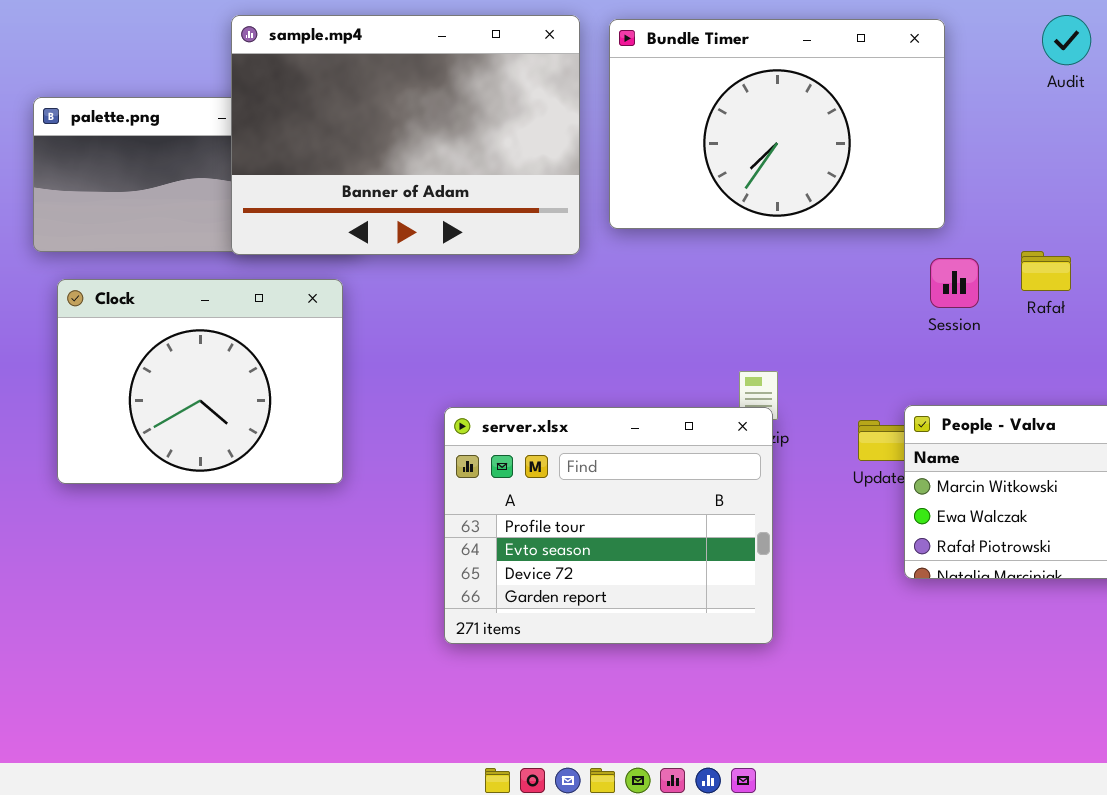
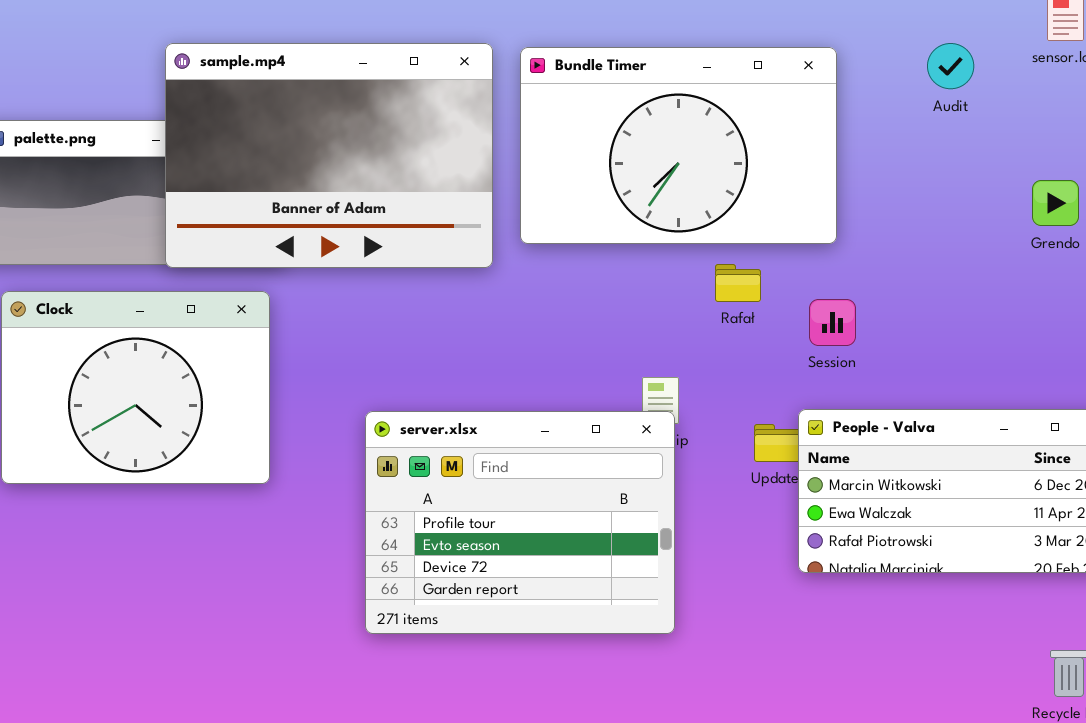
Rafał: [1021,251,1071,291] -> [715,264,761,302], moved
Session: [930,258,979,308] -> [809,299,856,346], moved

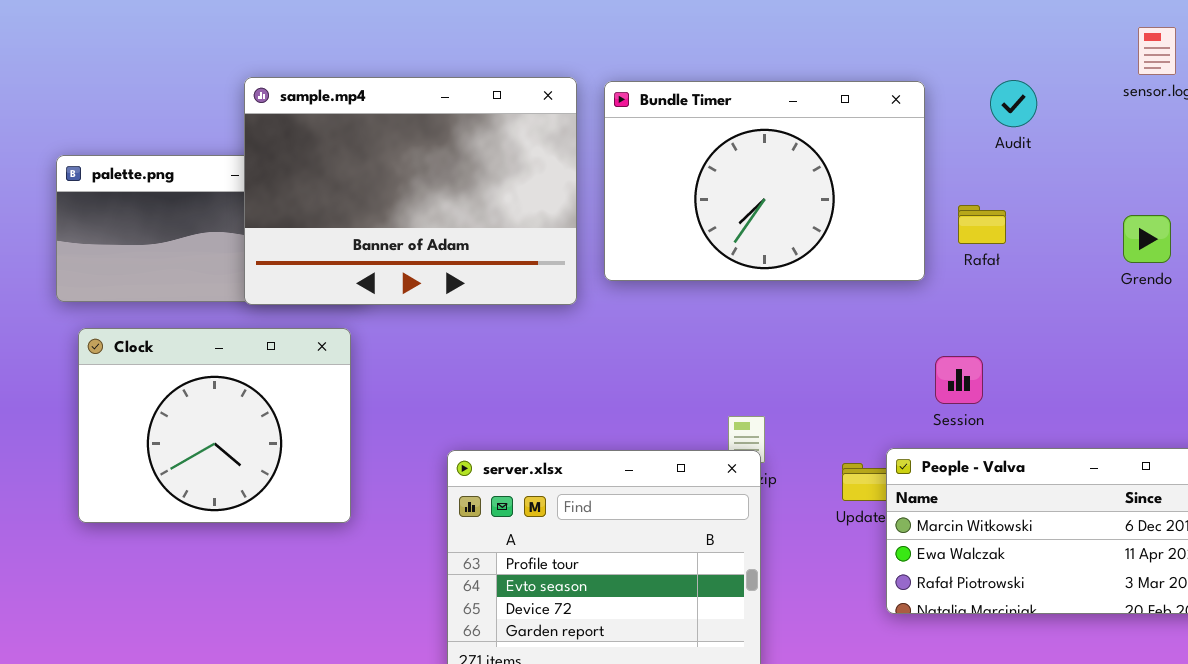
Audit: [927,43,974,89] -> [990,80,1037,127], moved
Rafał: [715,264,761,302] -> [958,205,1006,244], moved
Session: [809,299,856,346] -> [935,356,983,404], moved

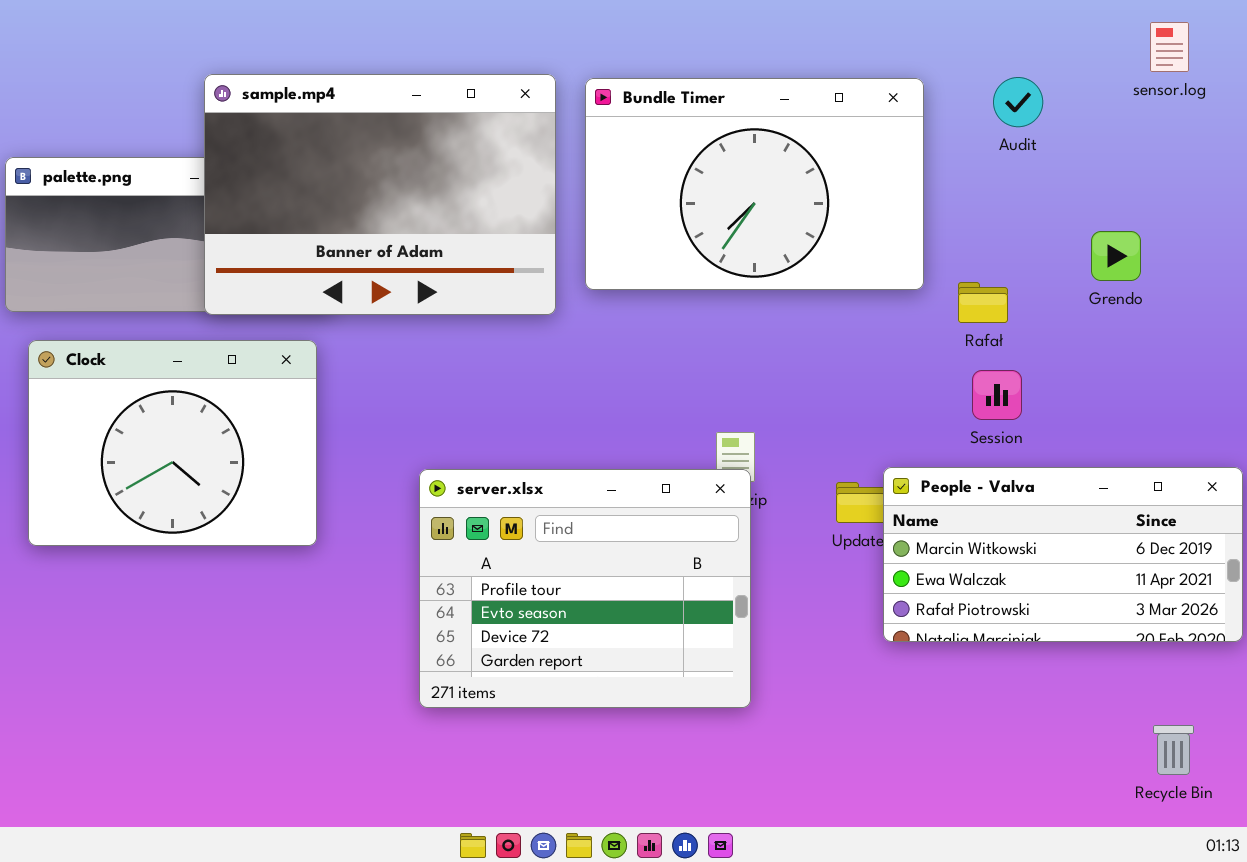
Rafał: [958,205,1006,244] -> [958,282,1008,323], moved
Grendo: [1123,215,1171,263] -> [1091,231,1141,281], moved
Session: [935,356,983,404] -> [972,370,1022,420], moved

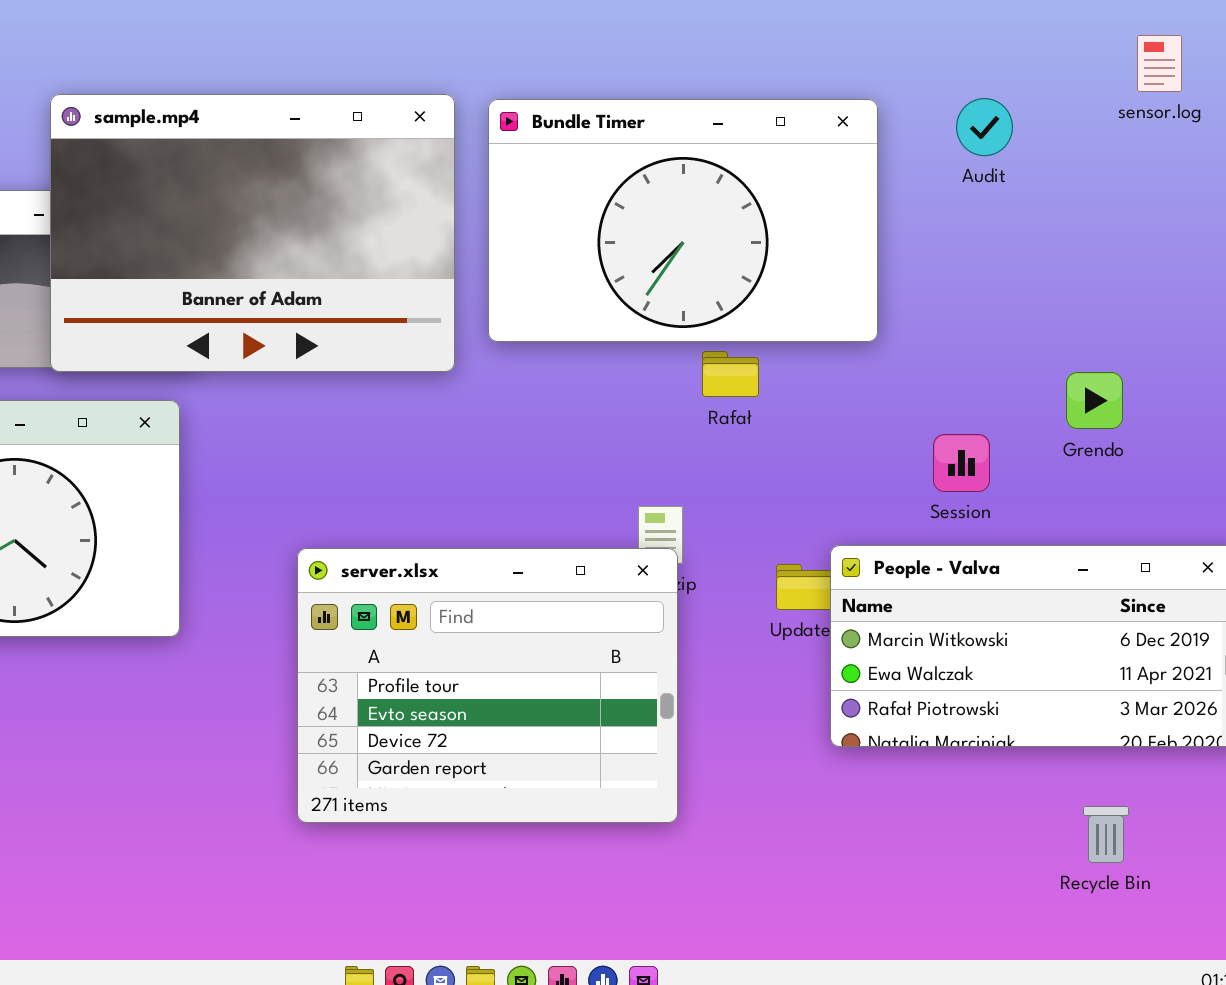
Grendo: [1091,231,1141,281] -> [1066,372,1123,429], moved
Rafał: [958,282,1008,323] -> [702,351,759,397], moved
Recycle Bin: [1153,725,1194,775] -> [1083,806,1129,863], moved

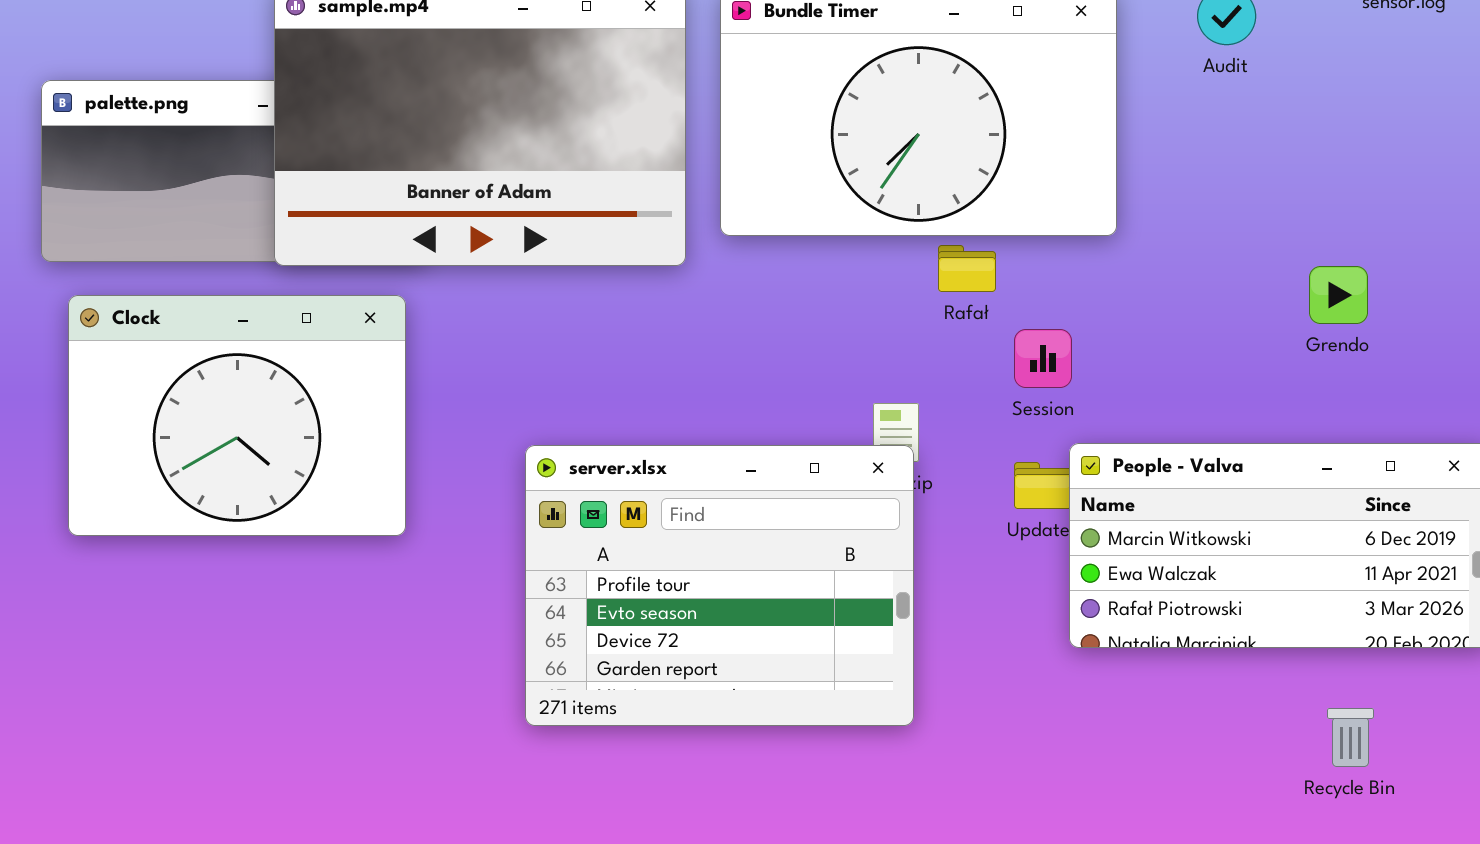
Session: [933,434,990,492] -> [1014,329,1072,388], moved

